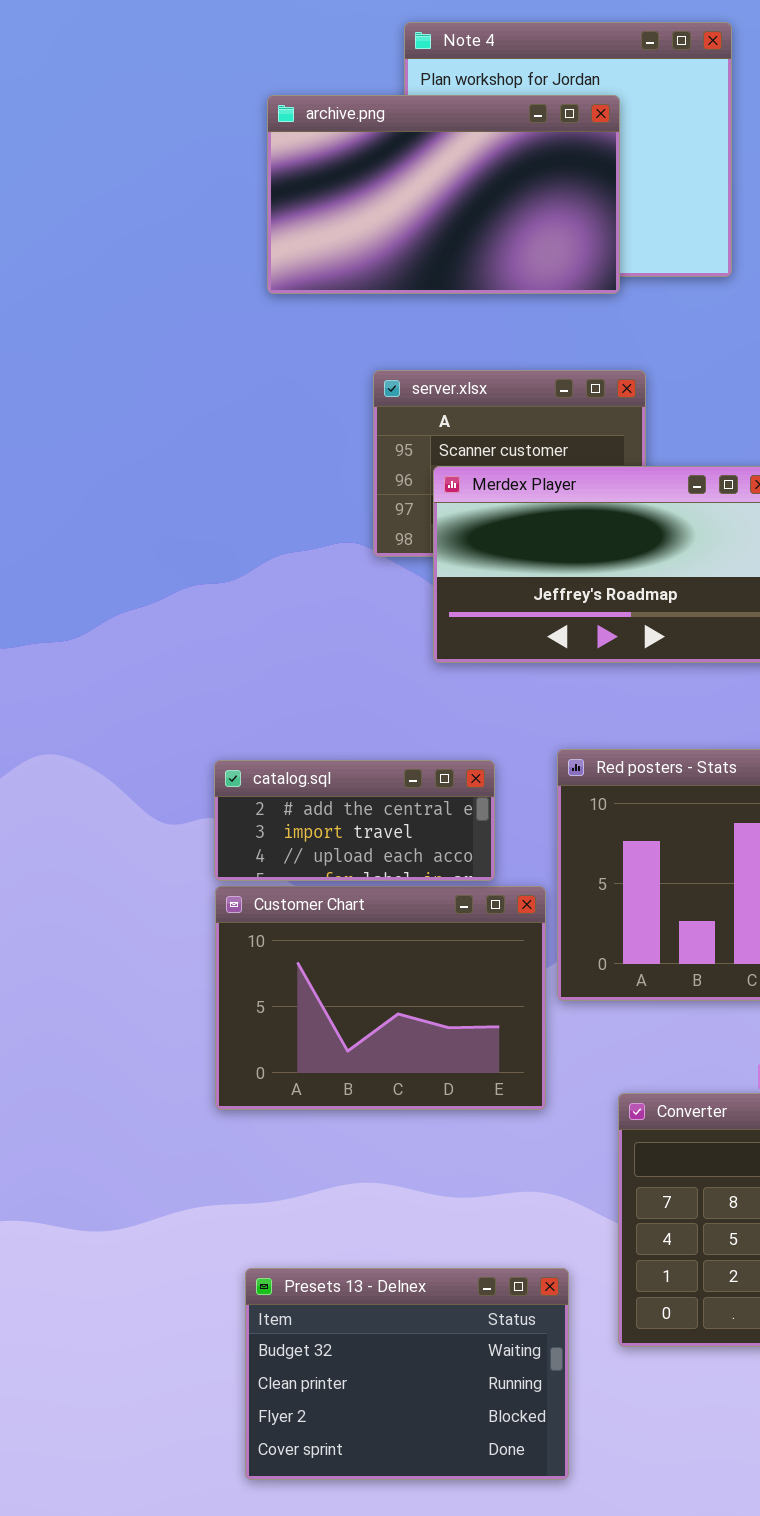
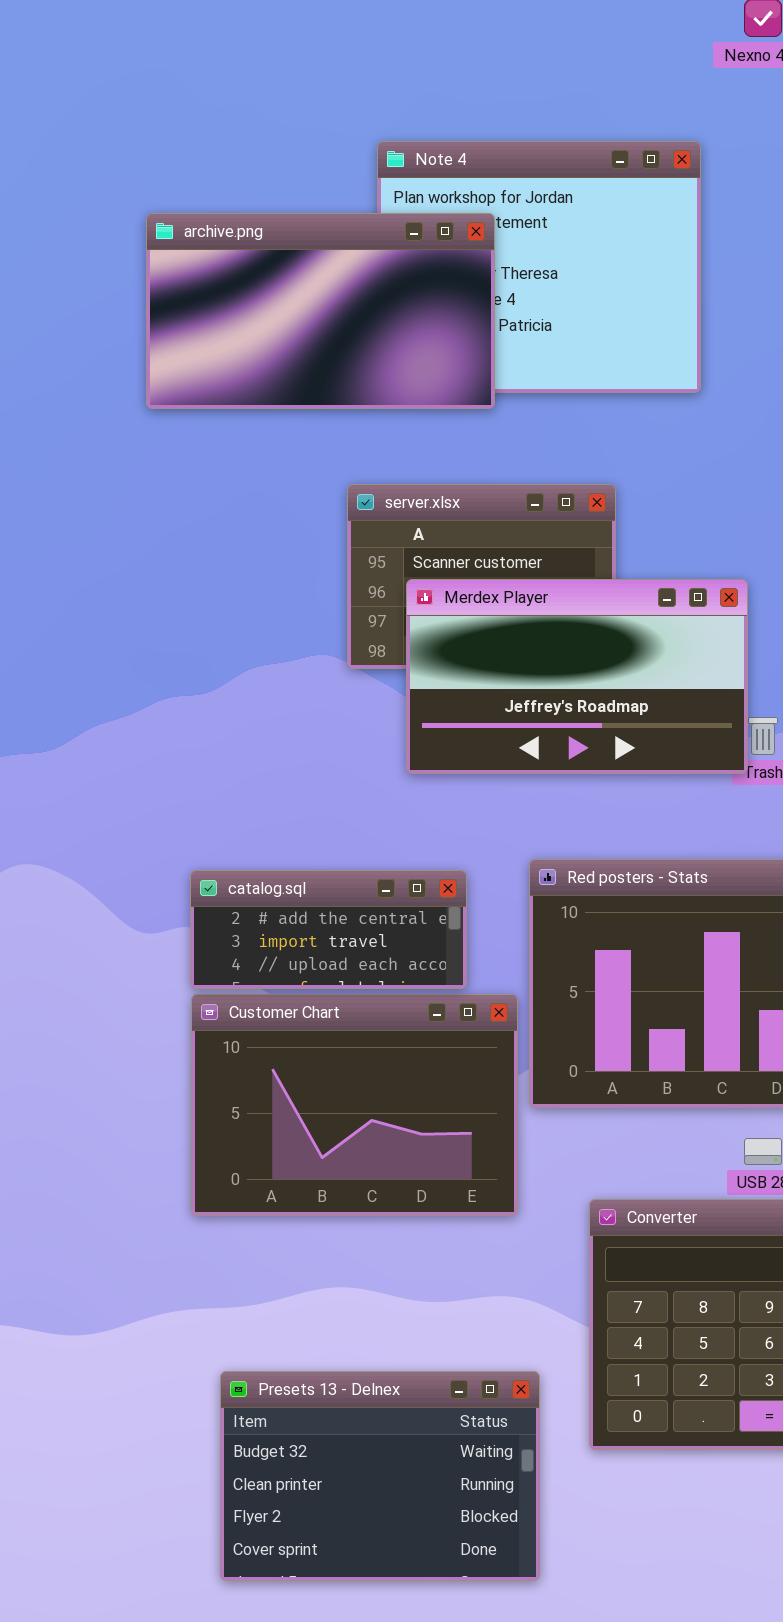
archive.png: [267,95,620,294] -> [146,213,495,409], moved

